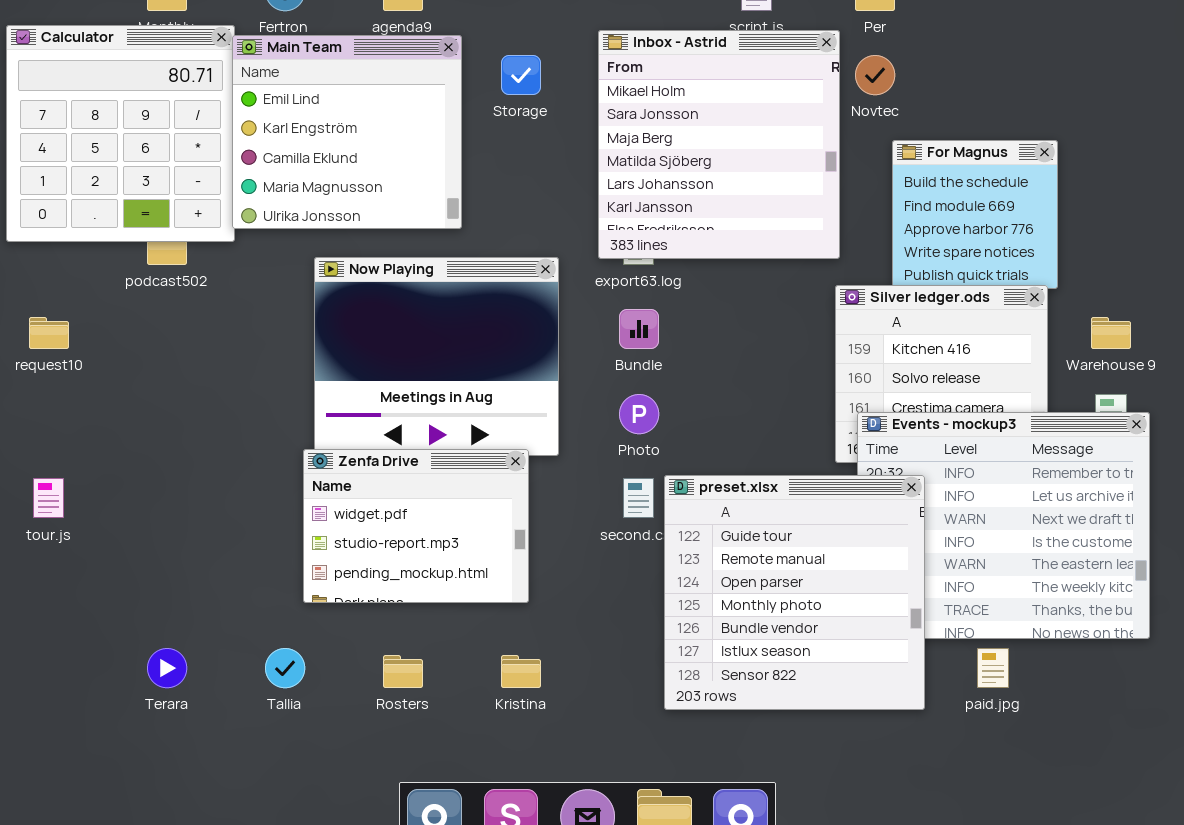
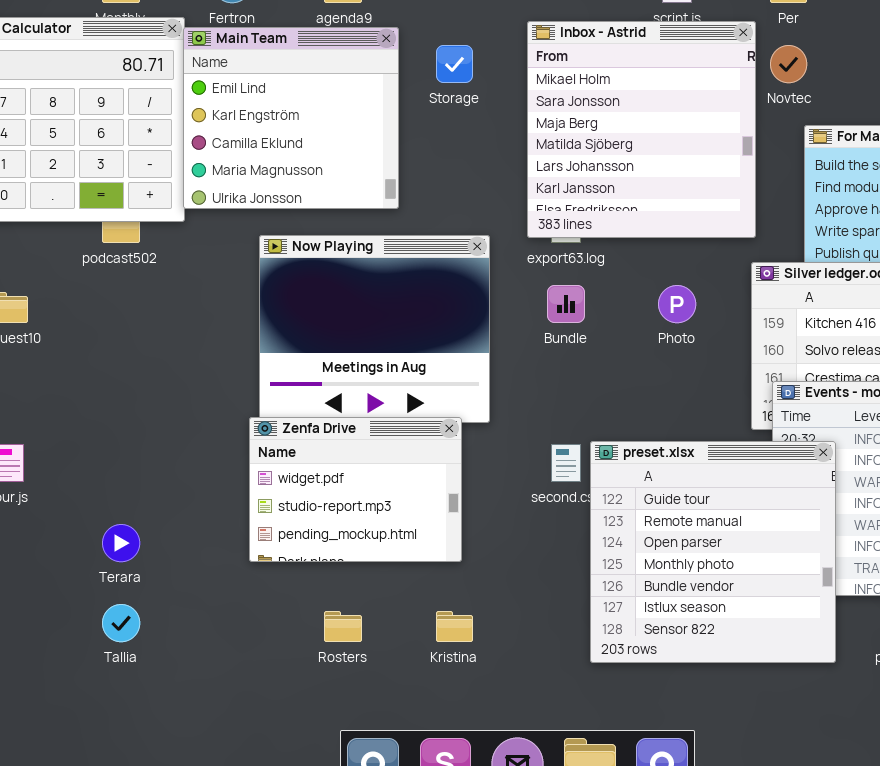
Photo: [619,394,659,434] -> [658,285,696,323], moved
Terara: [147,648,187,688] -> [102,524,140,562], moved
Tallia: [265,648,305,688] -> [102,604,140,642], moved

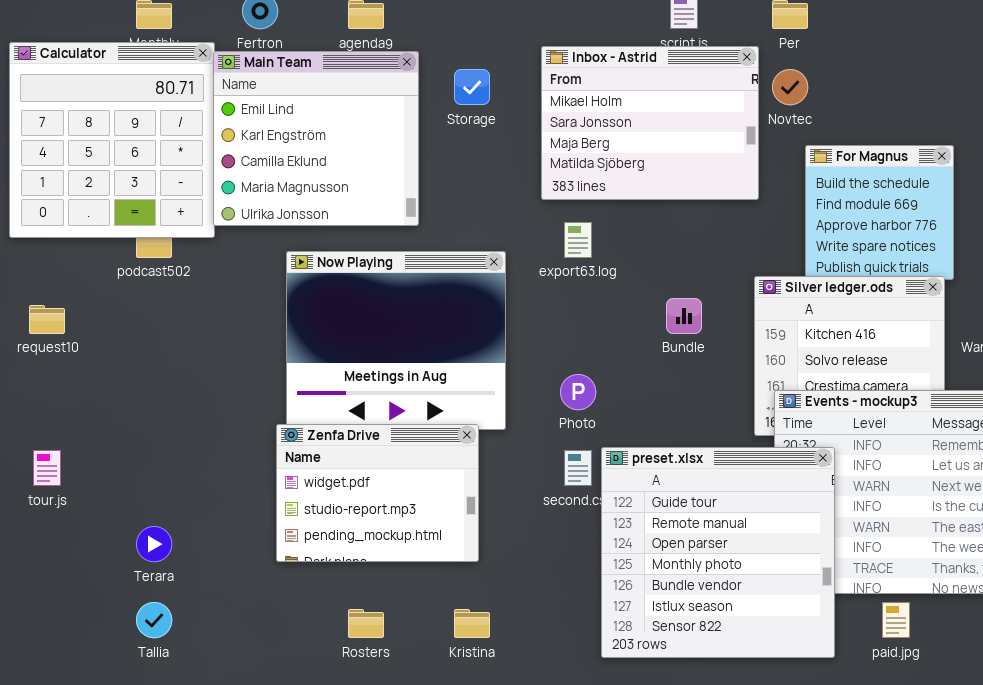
Inbox - Astrid: [527,21,756,238] -> [541,46,759,200], resized
Bundle: [547,285,585,323] -> [666,298,702,334], moved
Photo: [658,285,696,323] -> [560,374,596,410], moved

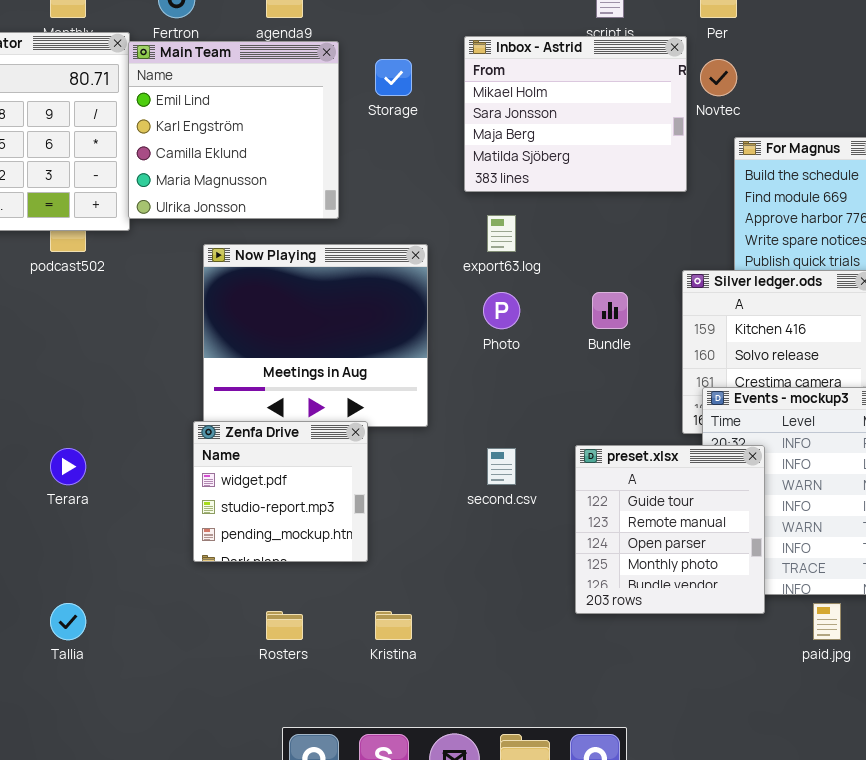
Photo: [560,374,596,410] -> [483,292,520,329], moved
Zenfa Drive: [276,424,479,562] -> [193,421,368,562], resized
preset.xlsx: [601,447,835,658] -> [575,445,765,614], resized
Terara: [136,526,172,562] -> [50,448,86,485], moved

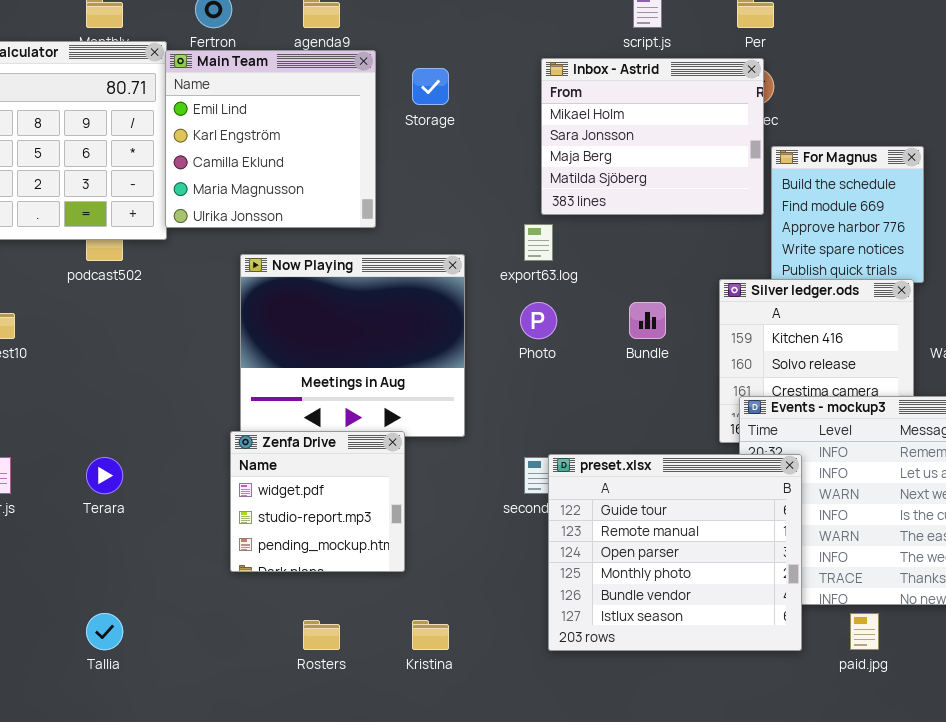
Inbox - Astrid: [464,36,687,192] -> [541,58,764,215], moved
preset.xlsx: [575,445,765,614] -> [548,454,802,651], resized

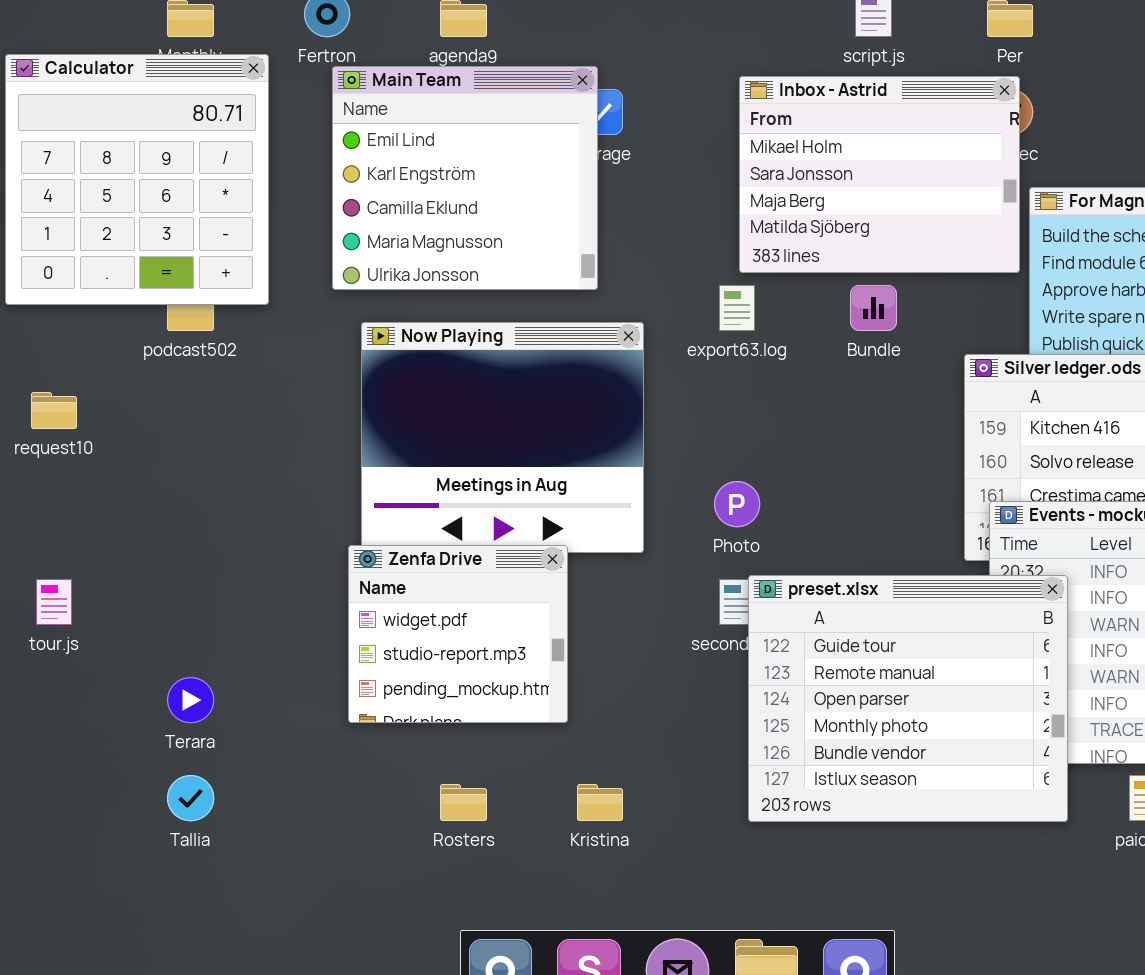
Main Team: [165,50,376,228] -> [332,66,598,290], moved
Photo: [520,302,557,339] -> [714,481,760,527], moved
Bundle: [629,302,666,339] -> [850,285,897,331], moved
Terara: [86,457,123,494] -> [167,677,214,723], moved

